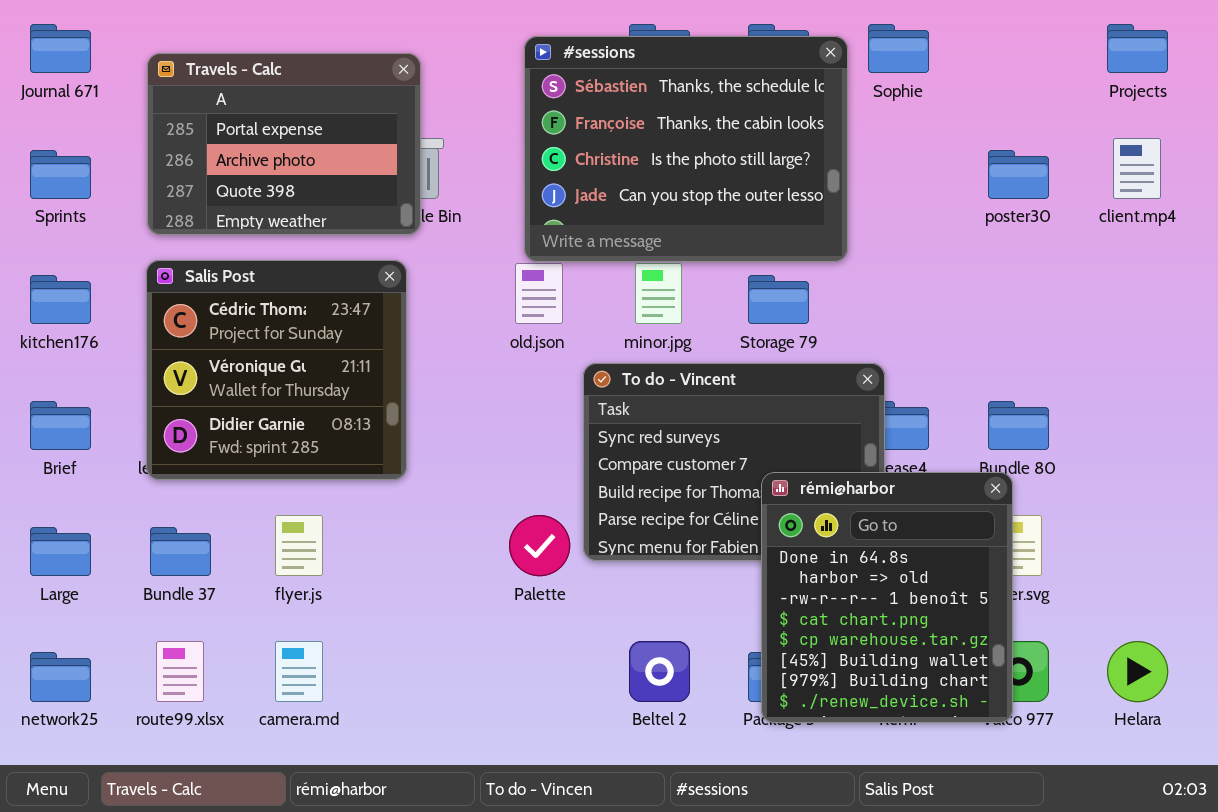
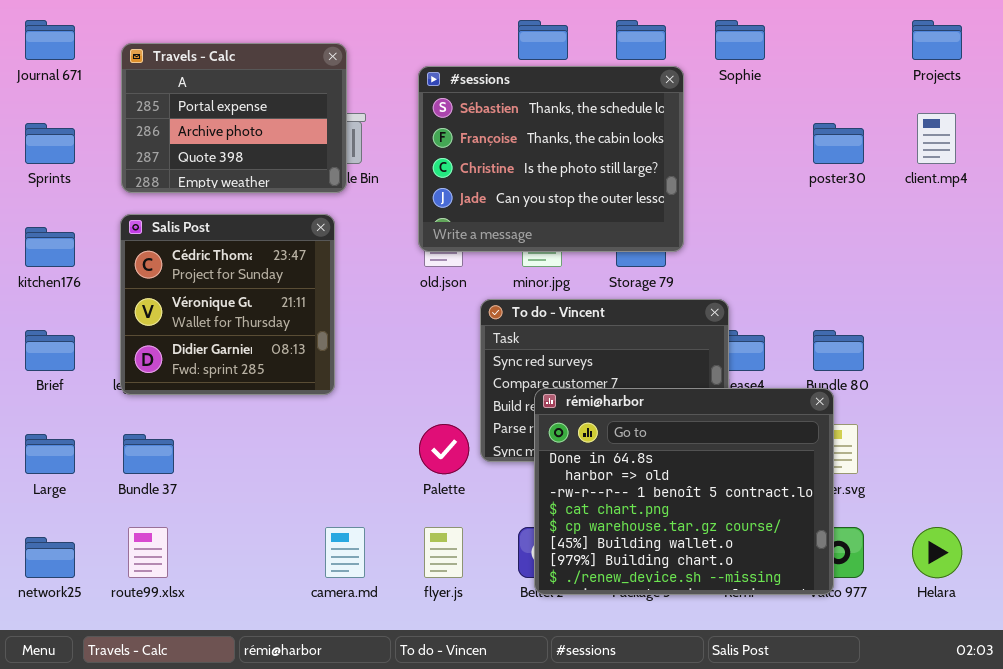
#sessions: [524,36,848,262] -> [418,66,684,252], moved
rémi@harbor: [761,472,1013,723] -> [534,388,834,595], resized
flyer.js: [275,515,323,576] -> [424,527,463,578], moved
camera.md: [275,641,323,702] -> [325,527,365,578], moved

